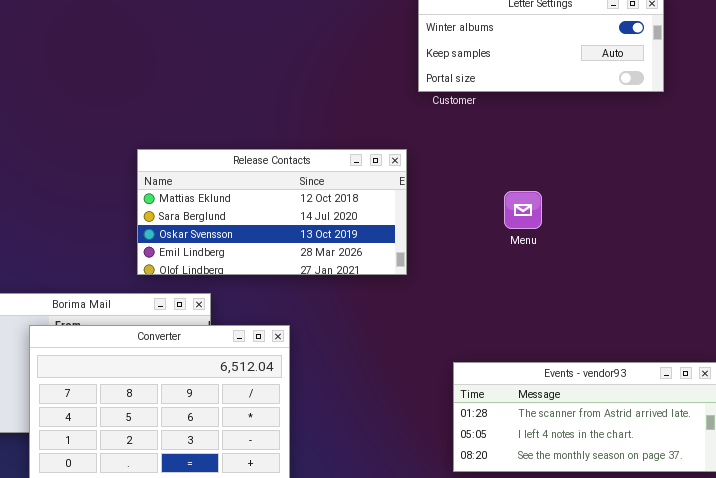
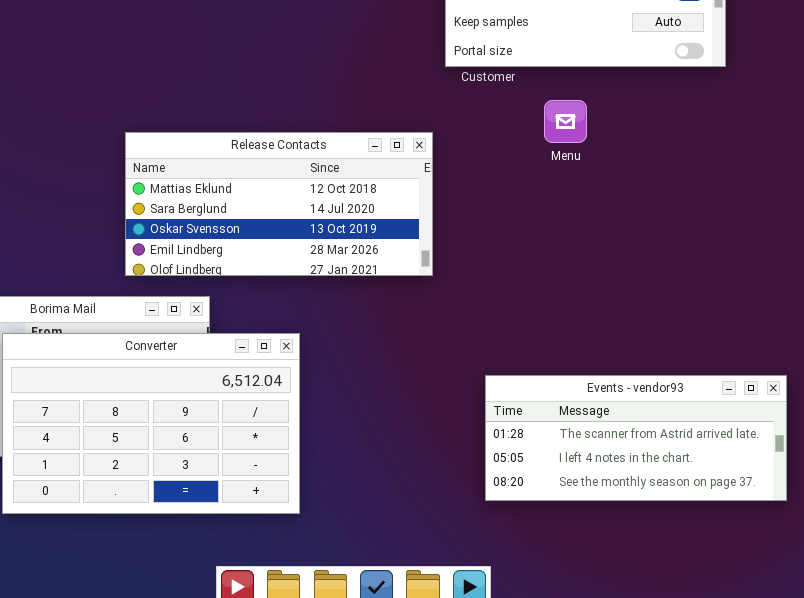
Menu: [504,191,542,229] -> [544,100,587,143], moved

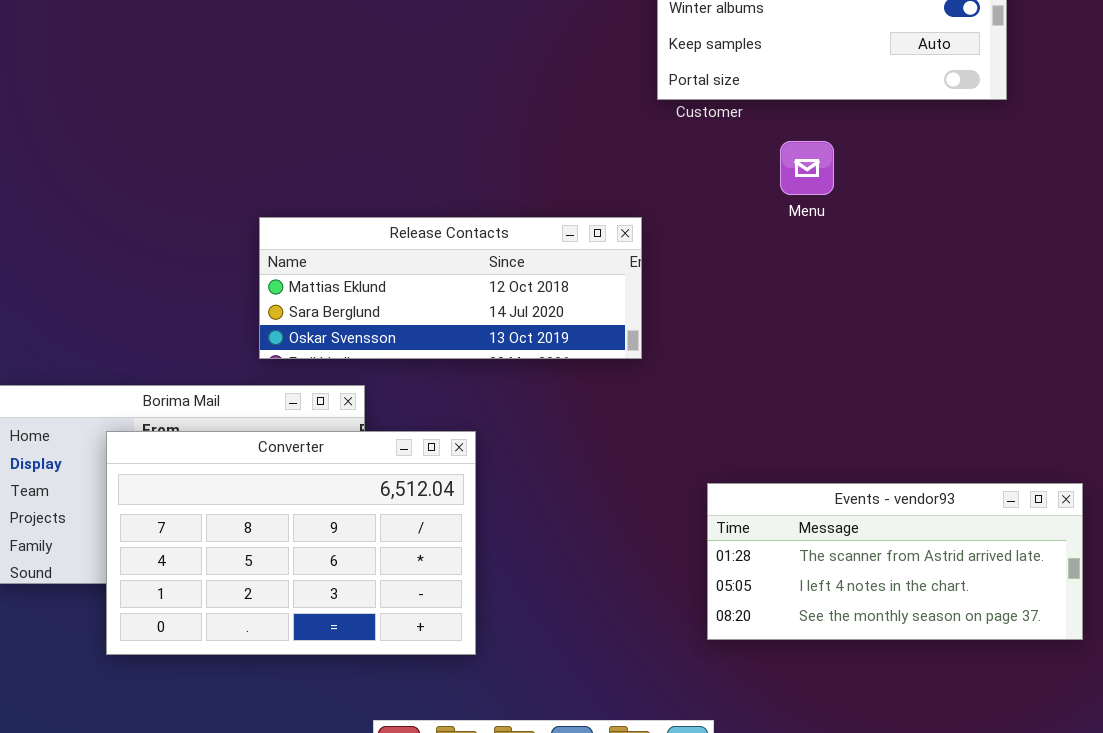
Release Contacts: [125,132,433,276] -> [259,217,642,359], resized

